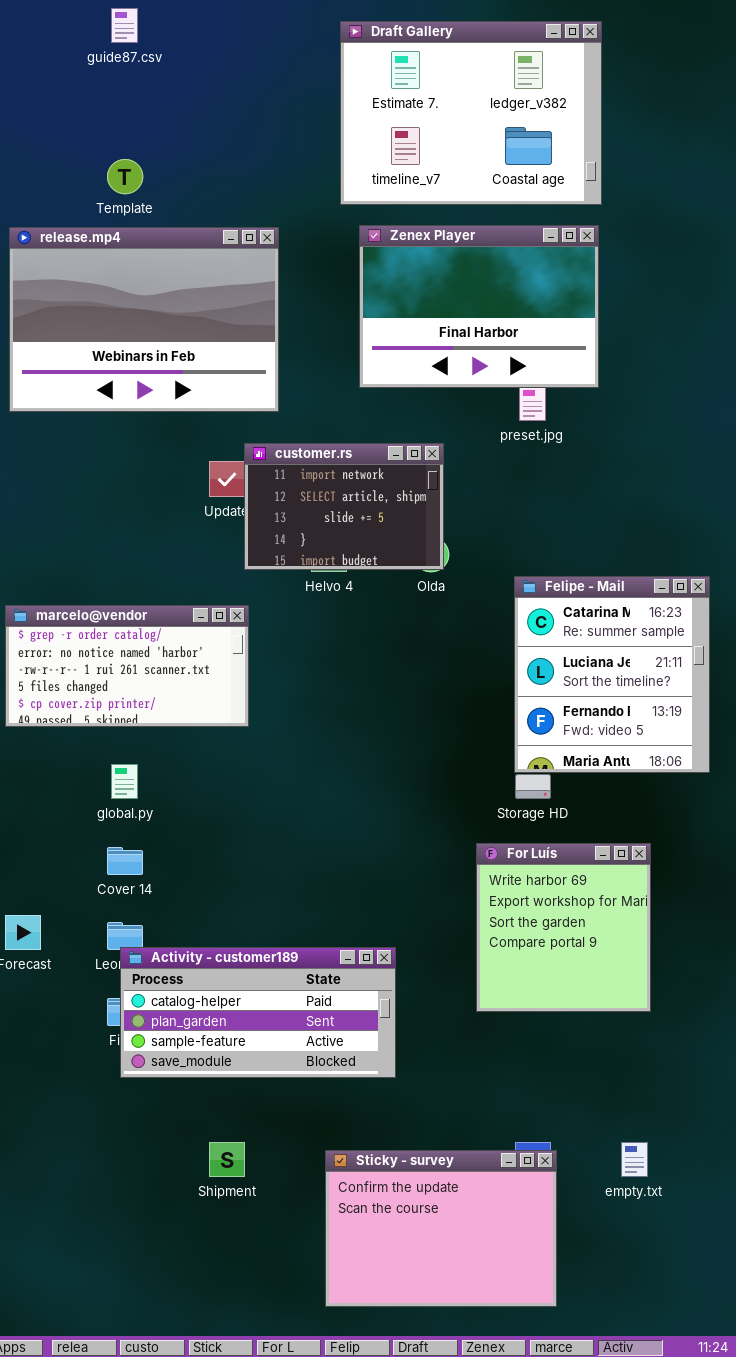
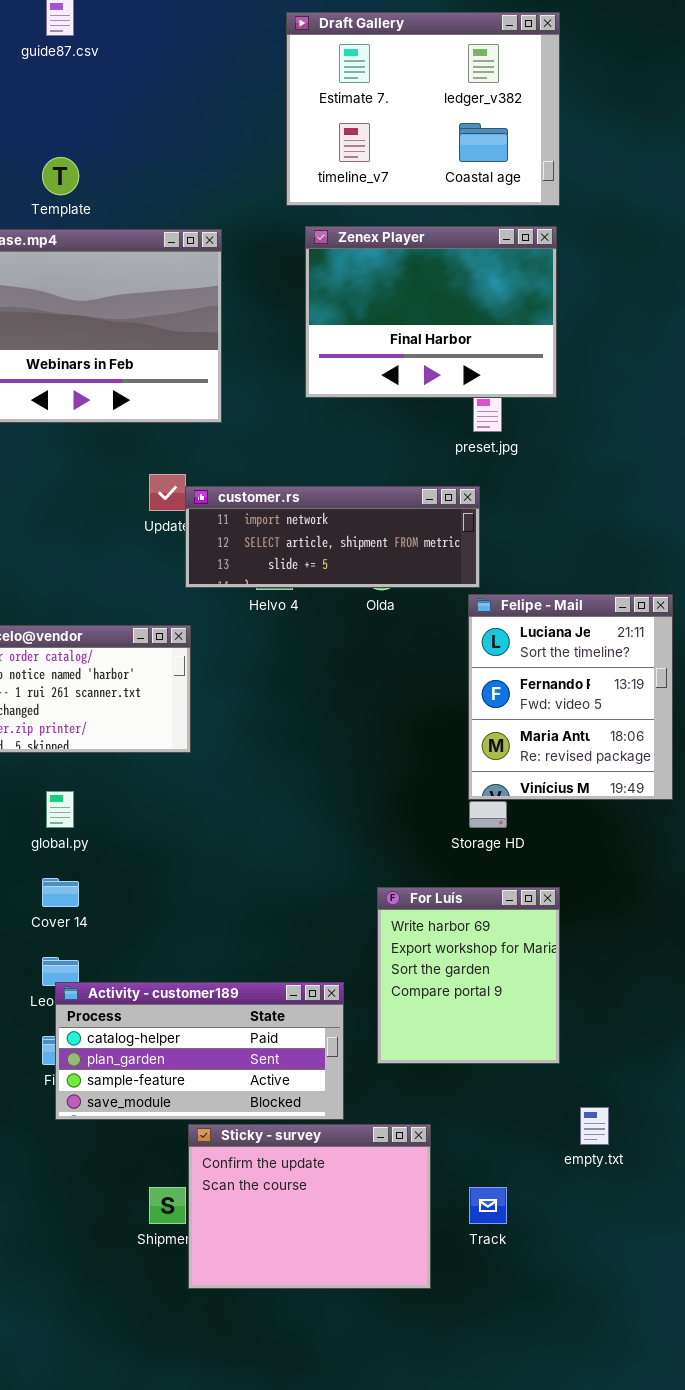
customer.rs: [244,443,444,570] -> [185,486,480,588], resized
Felipe - Mail: [514,576,710,773] -> [468,594,673,800], scrolled down 1 row
For Luís: [476,843,651,1012] -> [377,887,560,1064], moved
empty.txt: [621,1142,648,1177] -> [580,1107,609,1145], moved
Sticky - survey: [325,1150,557,1307] -> [188,1124,431,1289], moved

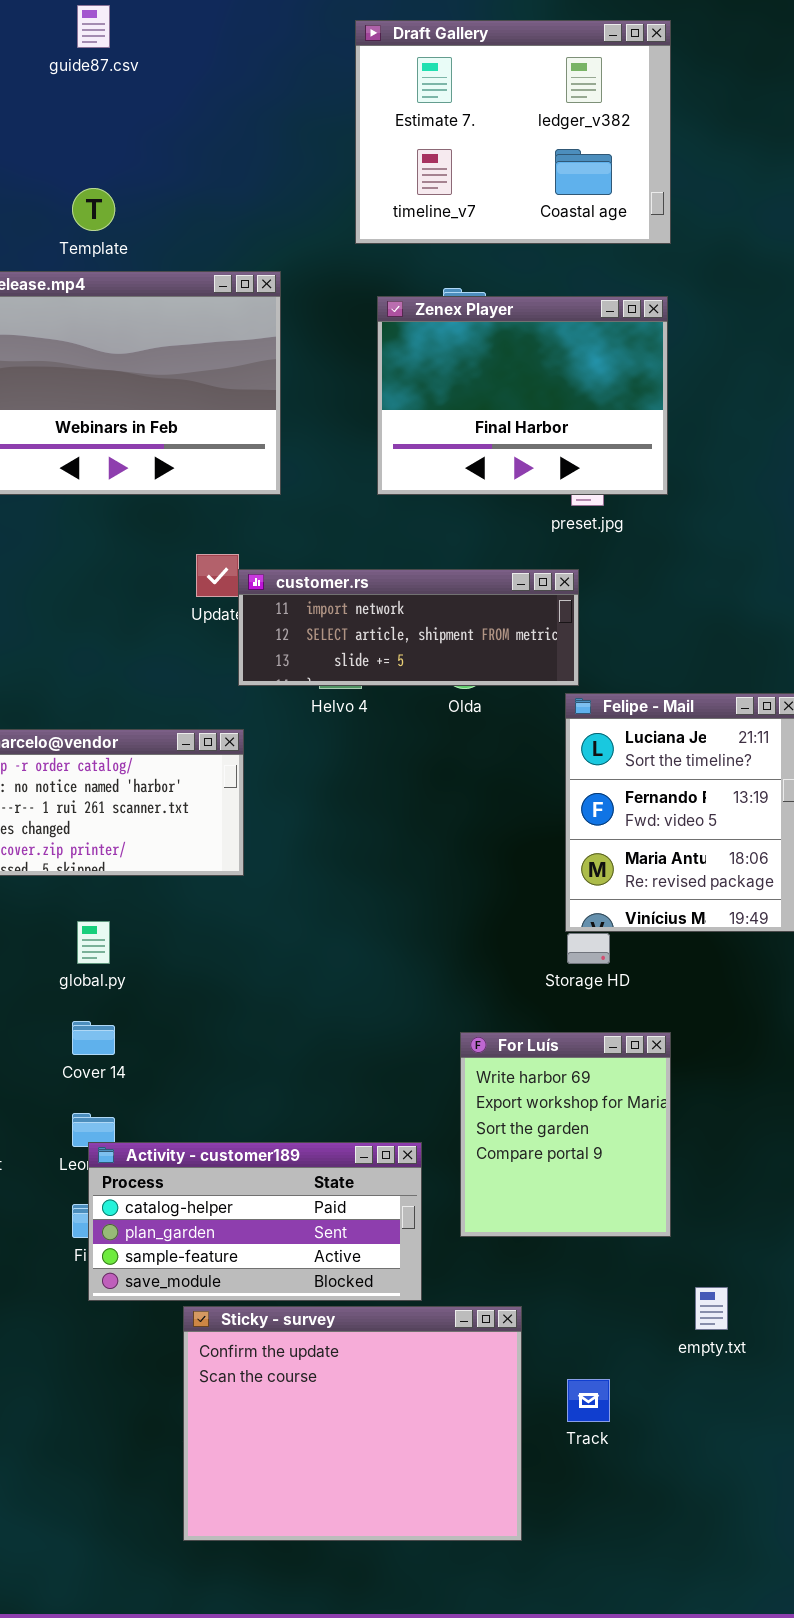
Zenex Player: [305,226,557,398] -> [377,296,668,495], moved
Sticky - survey: [188,1124,431,1289] -> [183,1306,522,1541], resized

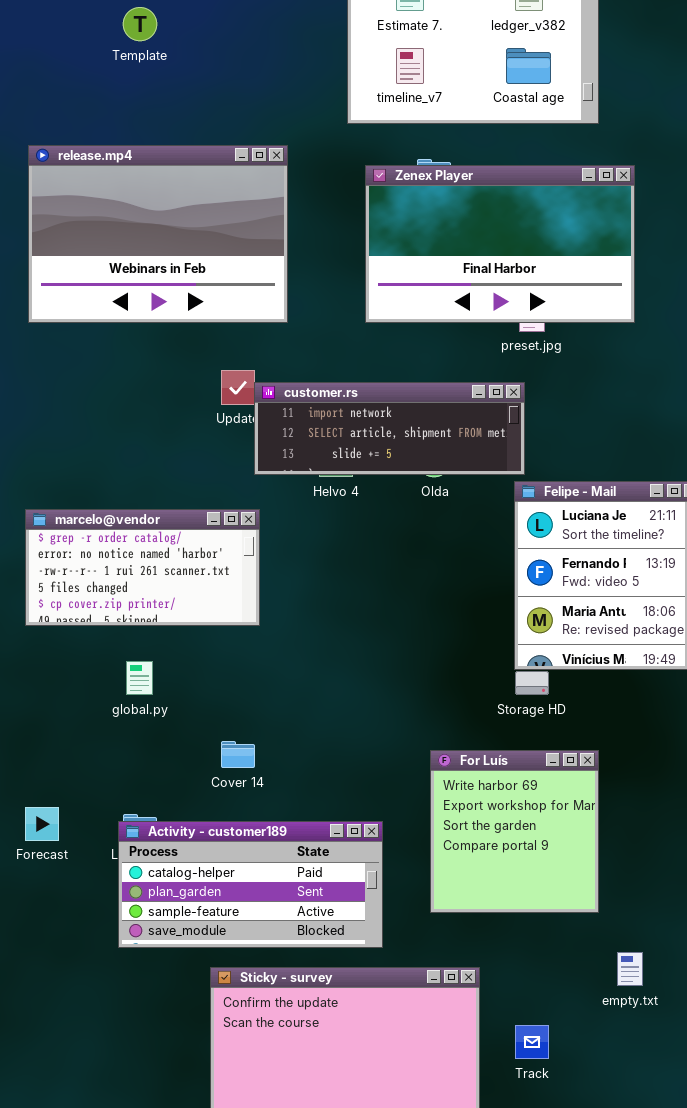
Template: [72,188,115,231] -> [123,7,157,41], moved
Zenex Player: [377,296,668,495] -> [365,165,635,323], resized
Cover 14: [72,1021,115,1055] -> [221,741,255,768], moved
Activity - customer189: [88,1142,422,1301] -> [118,821,383,948], moved

